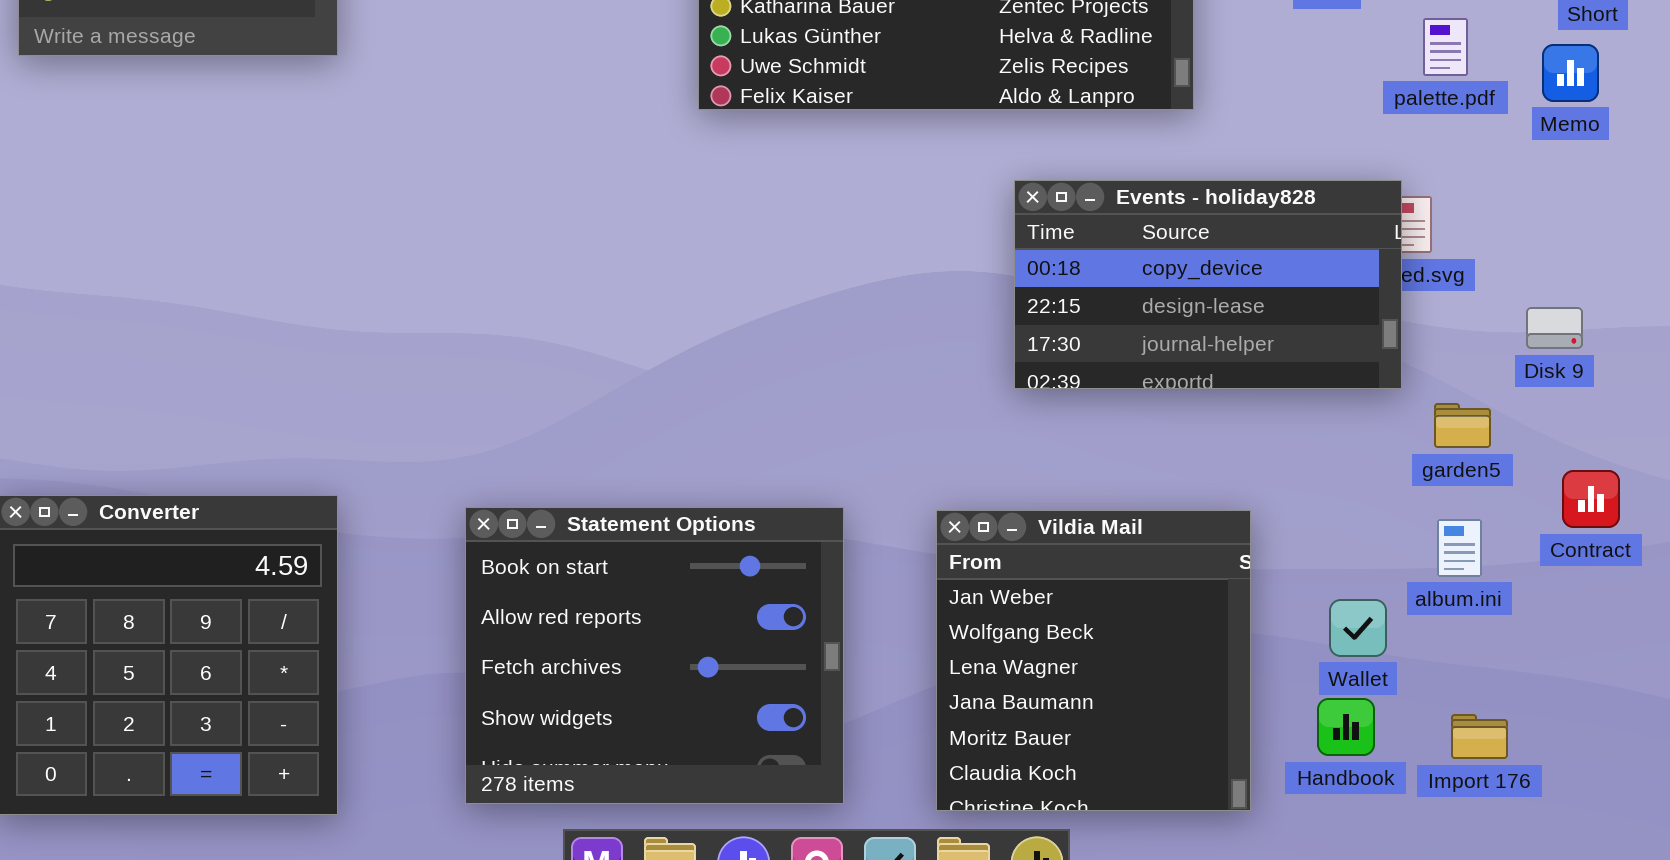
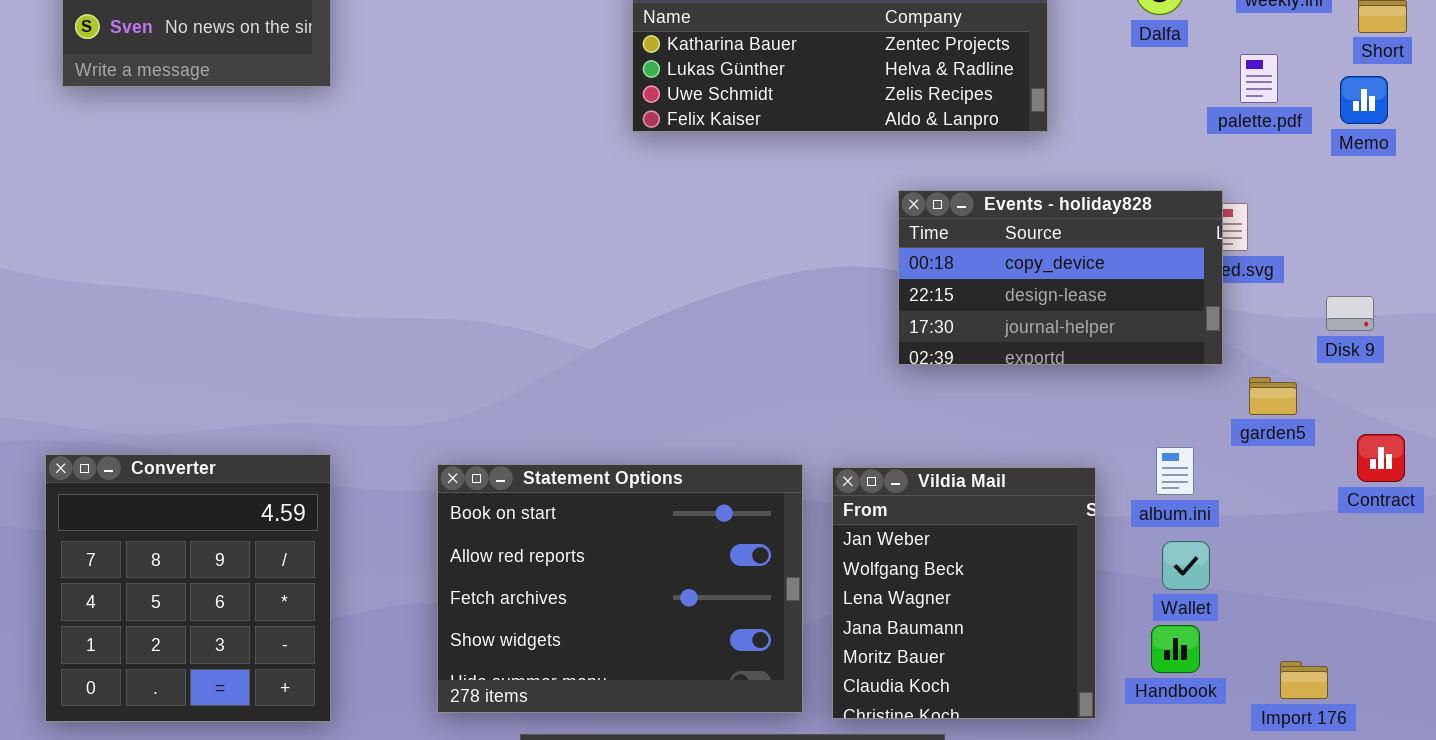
Statement Options: [465,507,844,804] -> [437,464,803,713], resized
album.ini: [1437,519,1482,577] -> [1156,447,1194,495], moved
Import 176: [1451,714,1508,759] -> [1280,661,1328,699], moved

